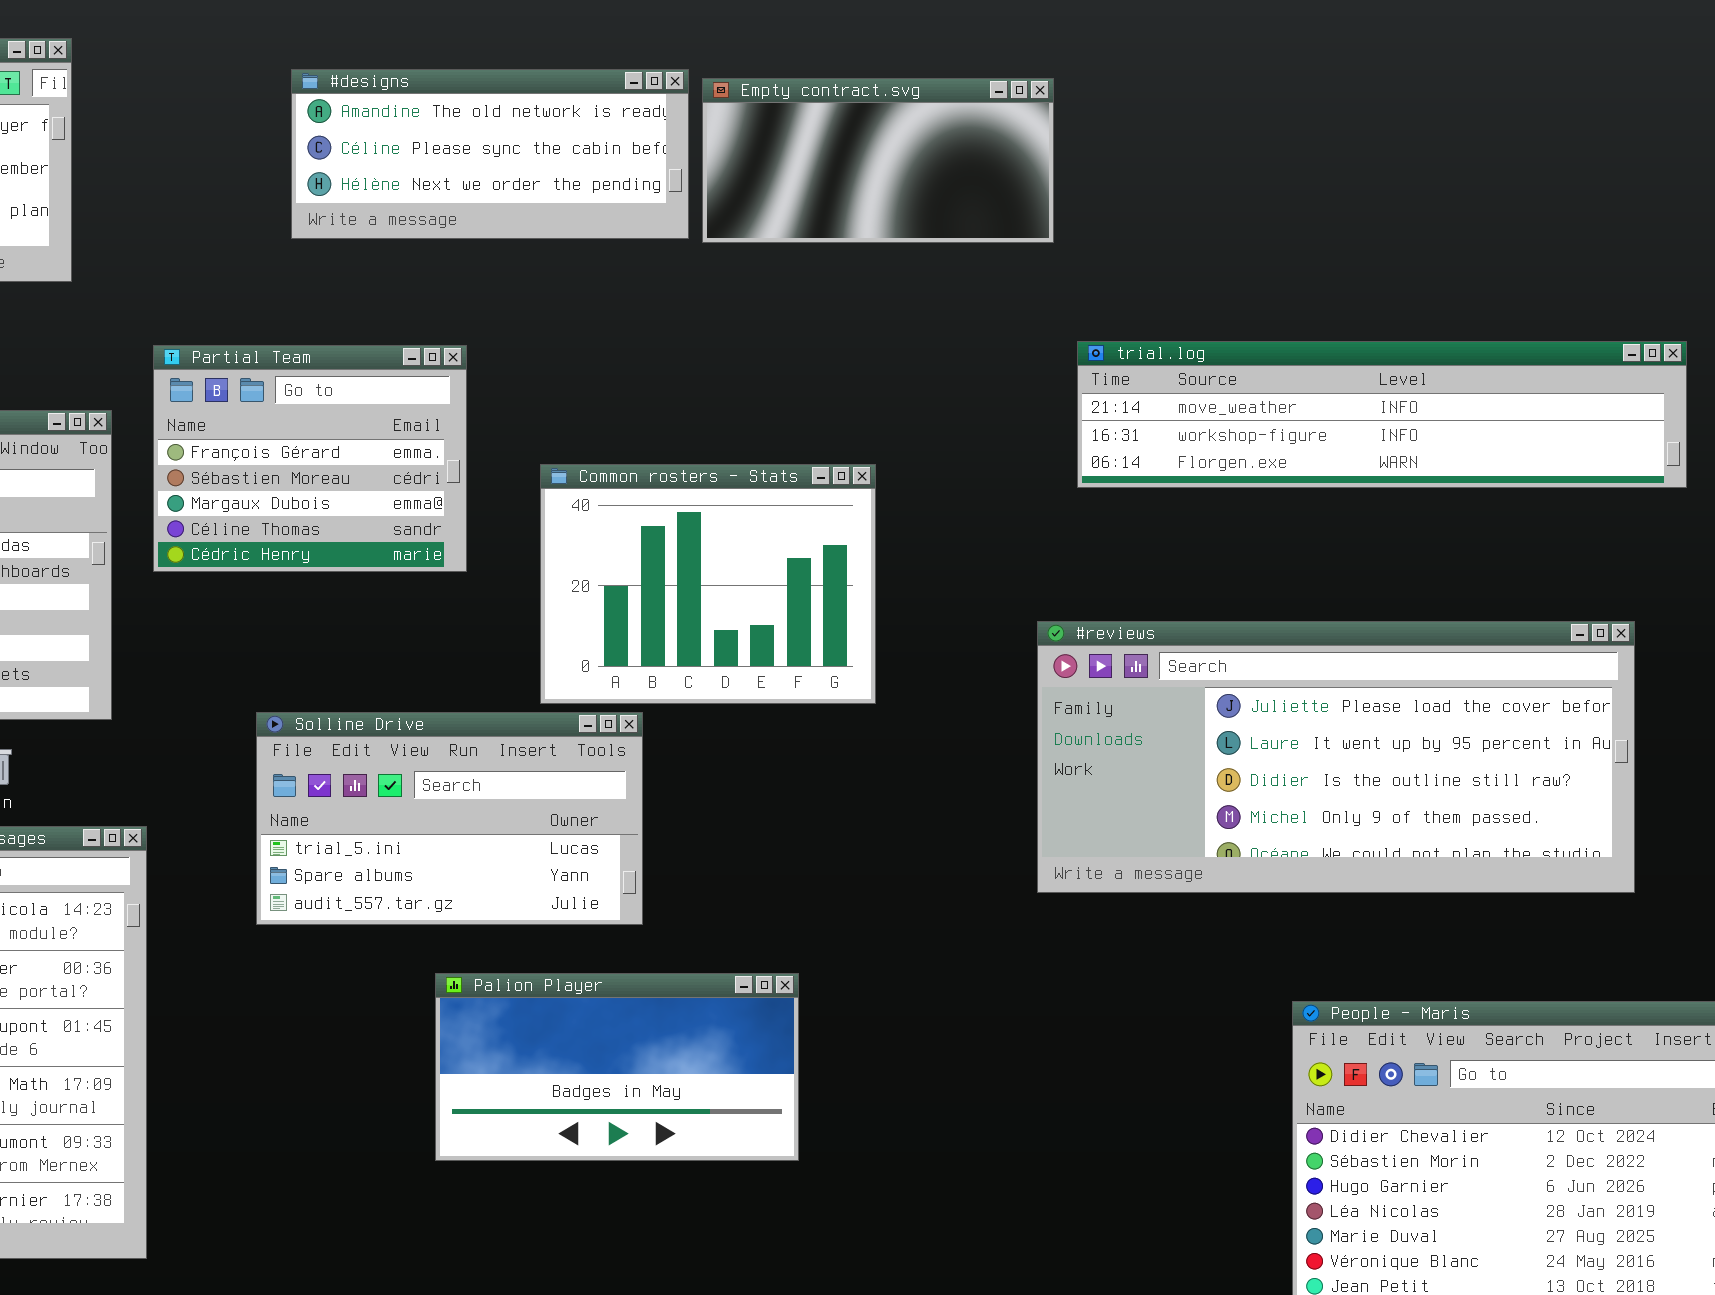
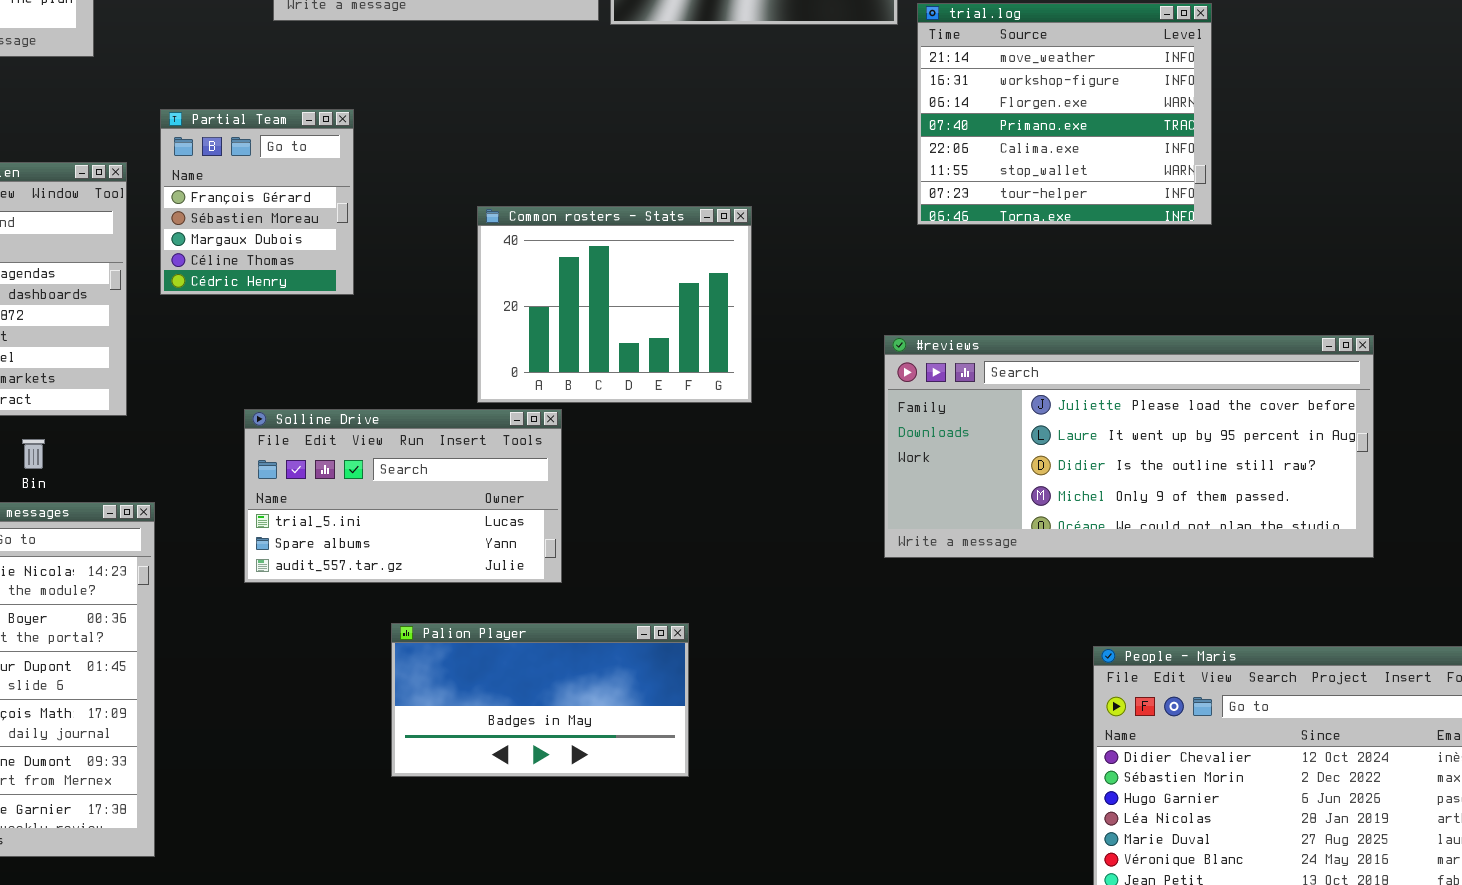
trial.log: [1077,341,1687,488] -> [917,3,1212,225], resized
Partial Team: [153,345,467,572] -> [160,109,354,295], resized

